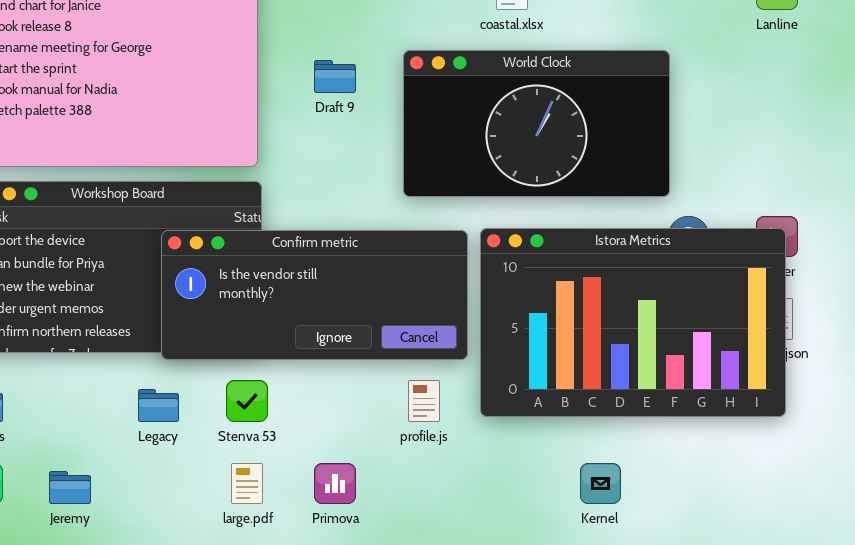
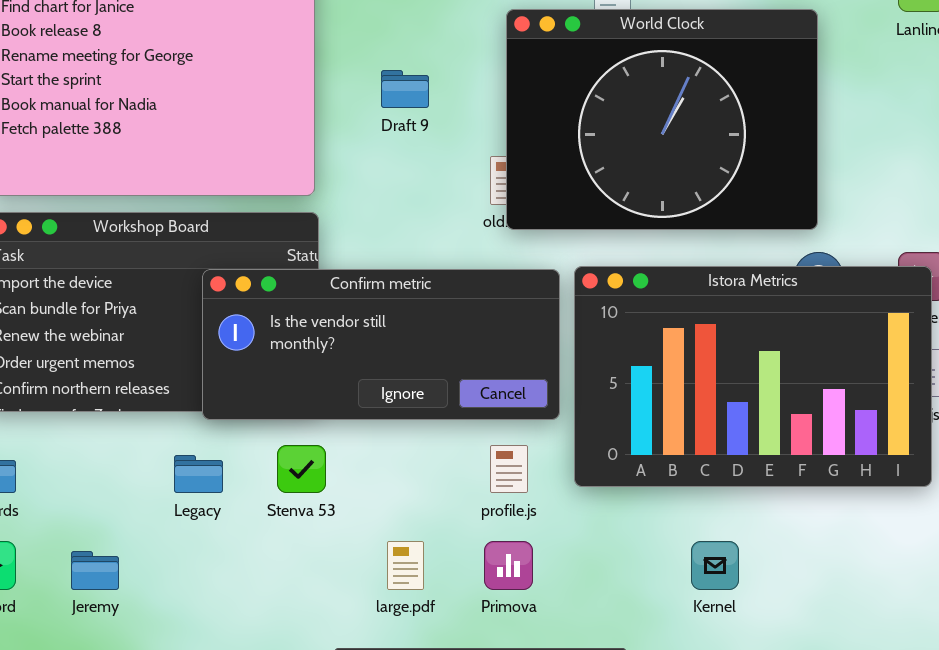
World Clock: [403,50,670,197] -> [506,9,818,230], moved, resized
large.pdf: [231,463,263,504] -> [387,541,424,590], moved
Primova: [314,463,356,504] -> [484,541,533,590], moved

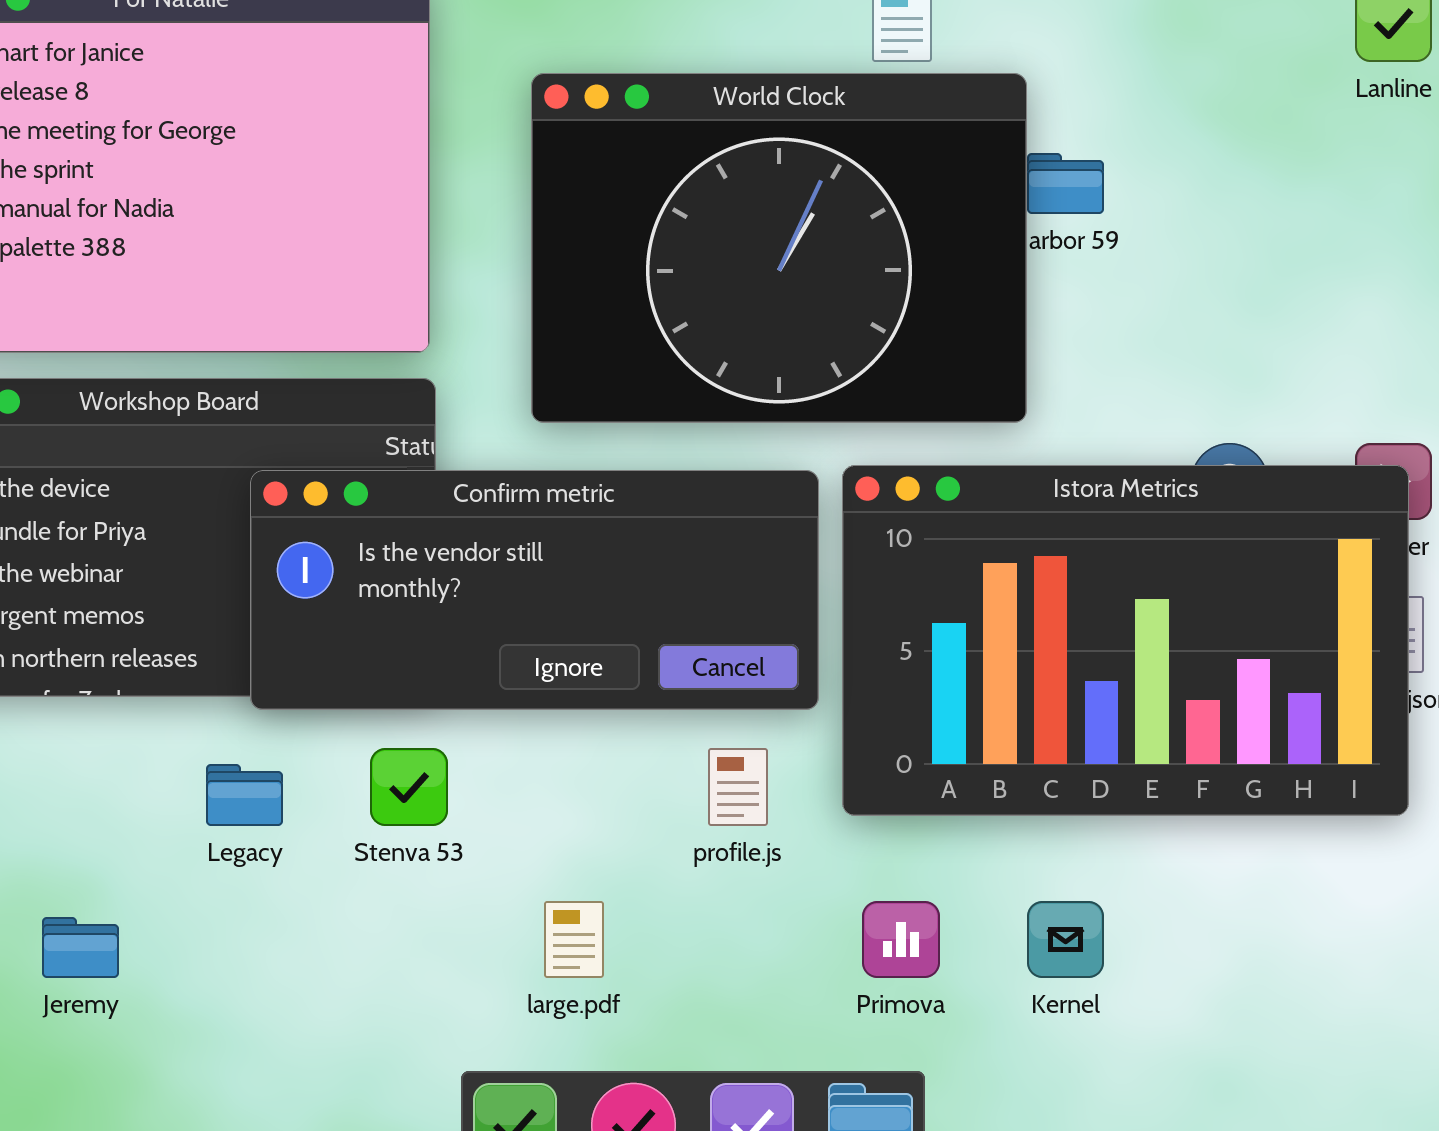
World Clock: [506,9,818,230] -> [531,73,1027,423], moved
Primova: [484,541,533,590] -> [862,901,940,978], moved

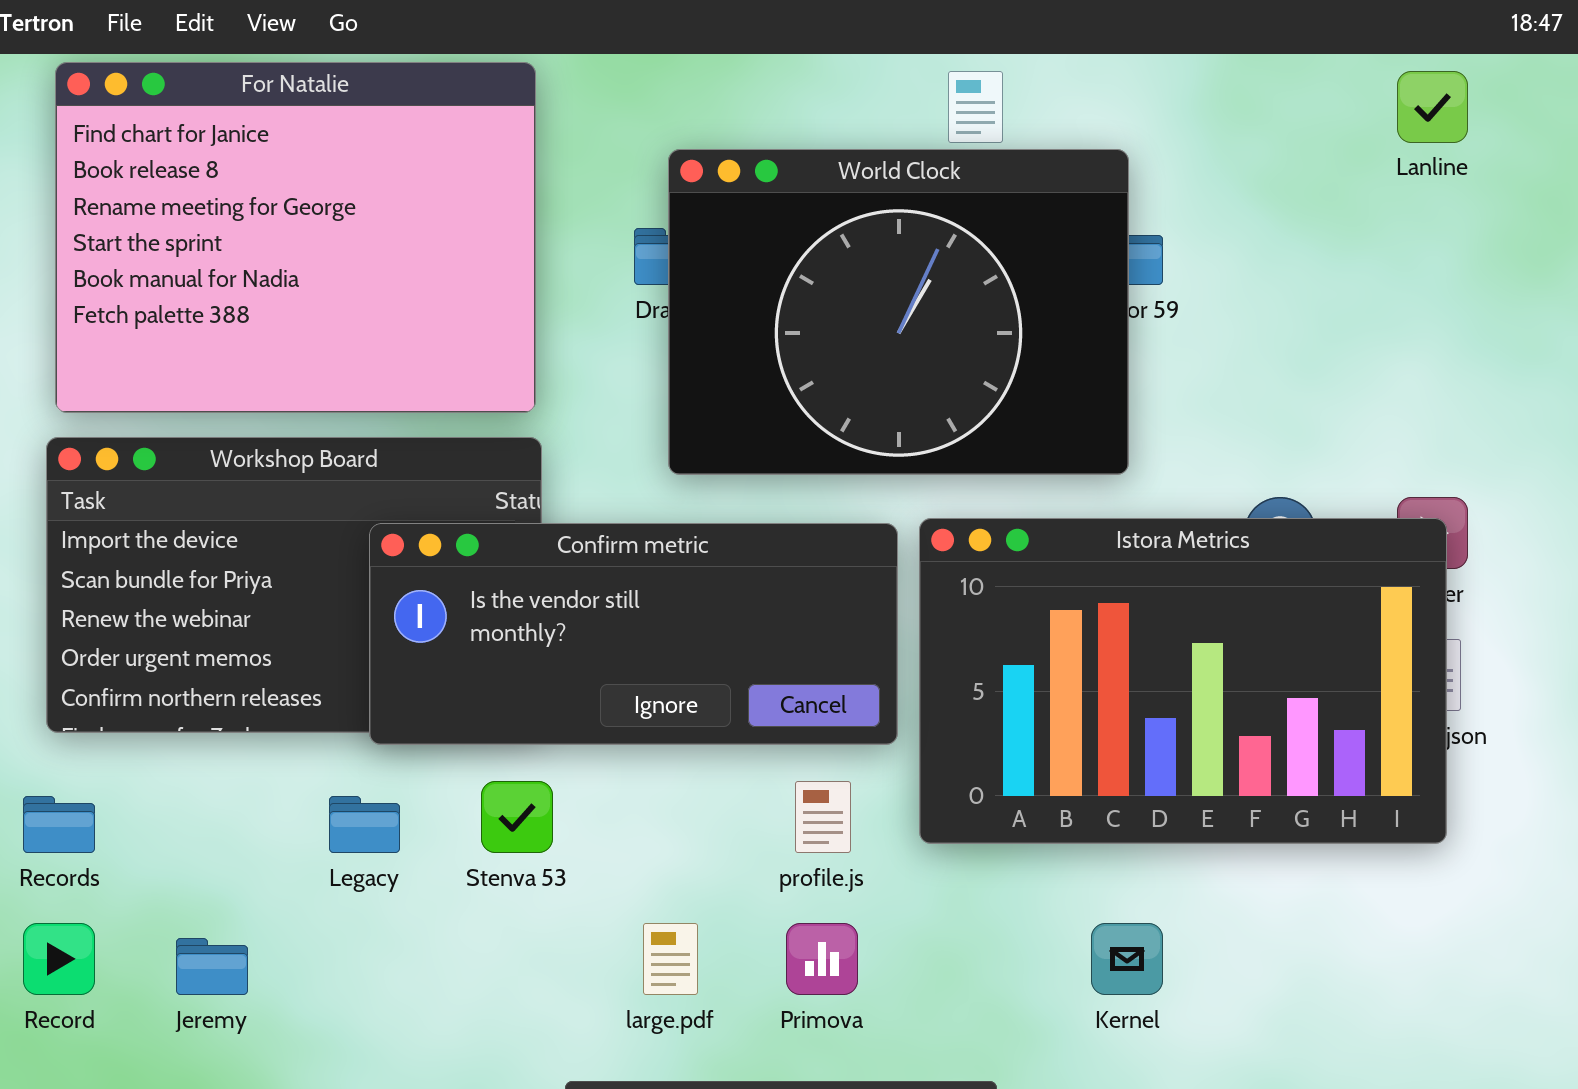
World Clock: [531,73,1027,423] -> [668,149,1129,475], moved
Primova: [862,901,940,978] -> [786,923,858,995], moved

